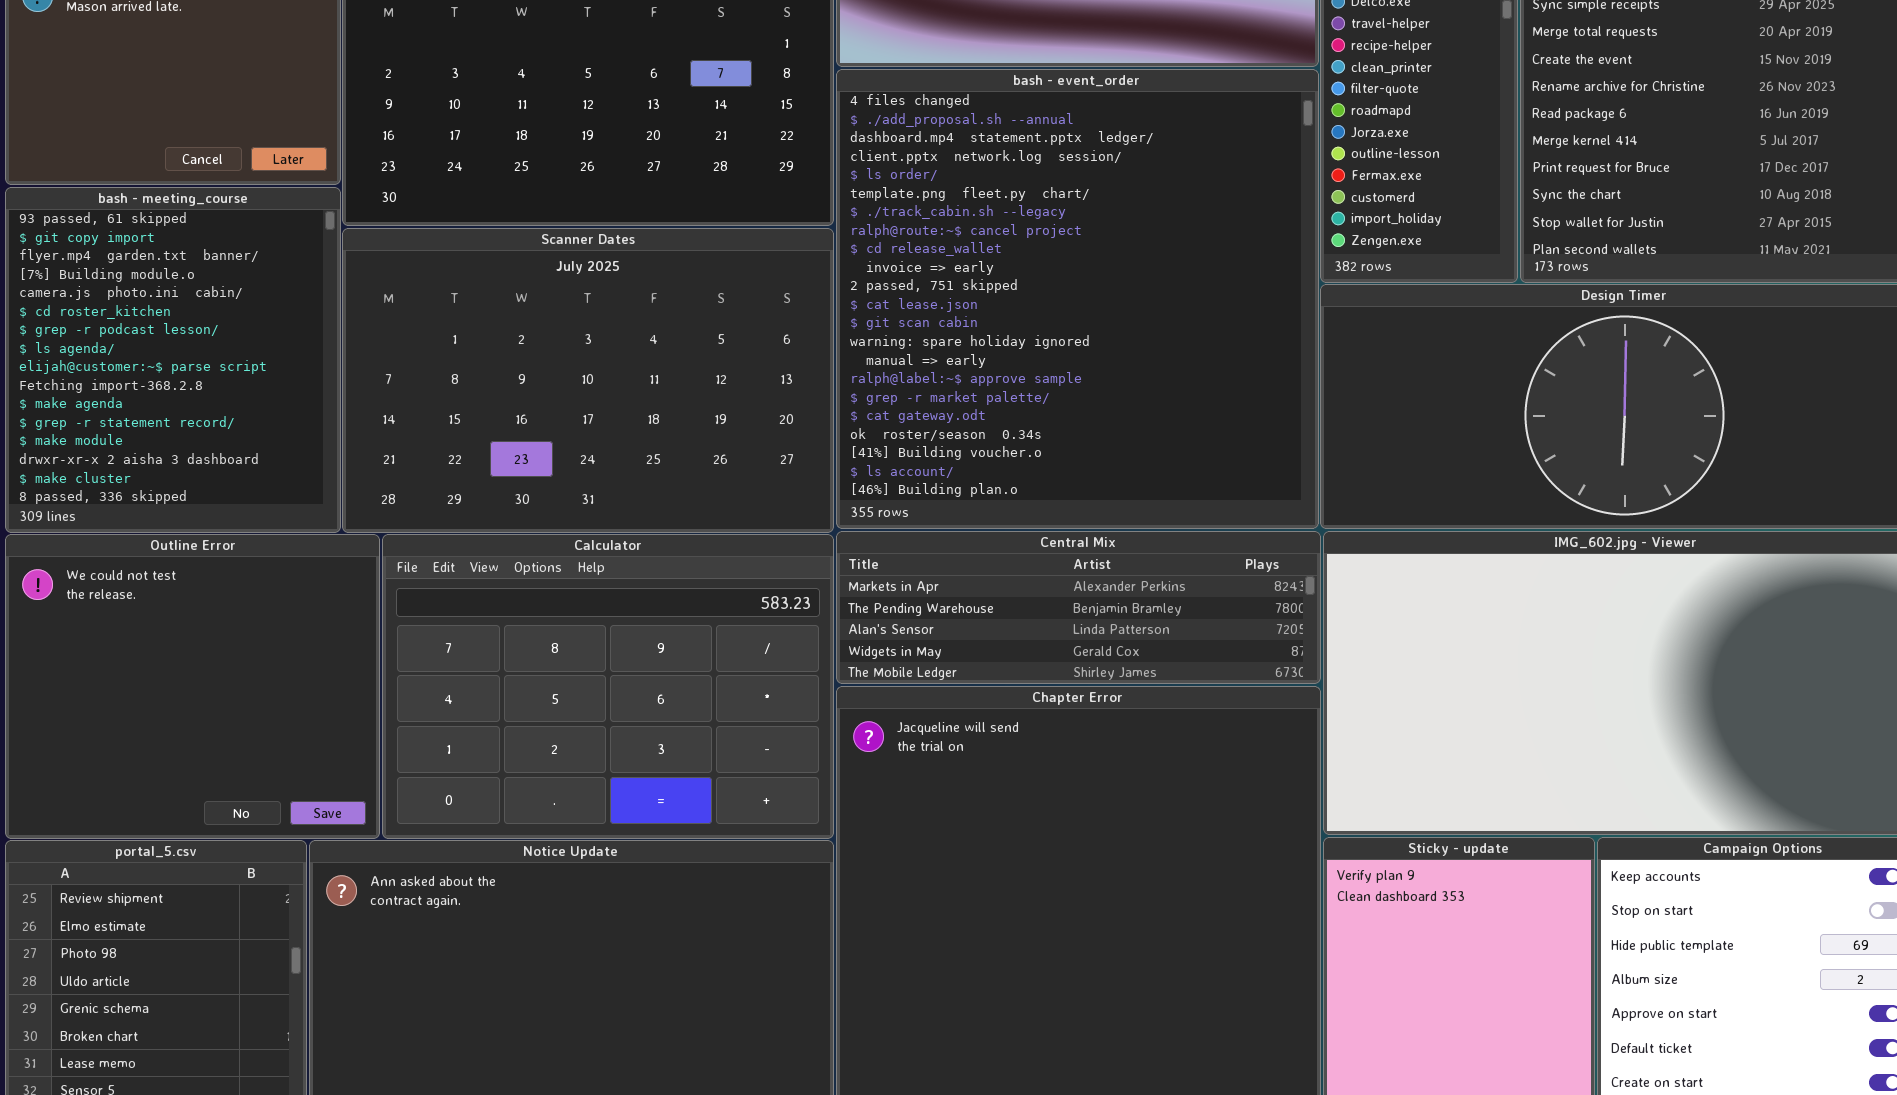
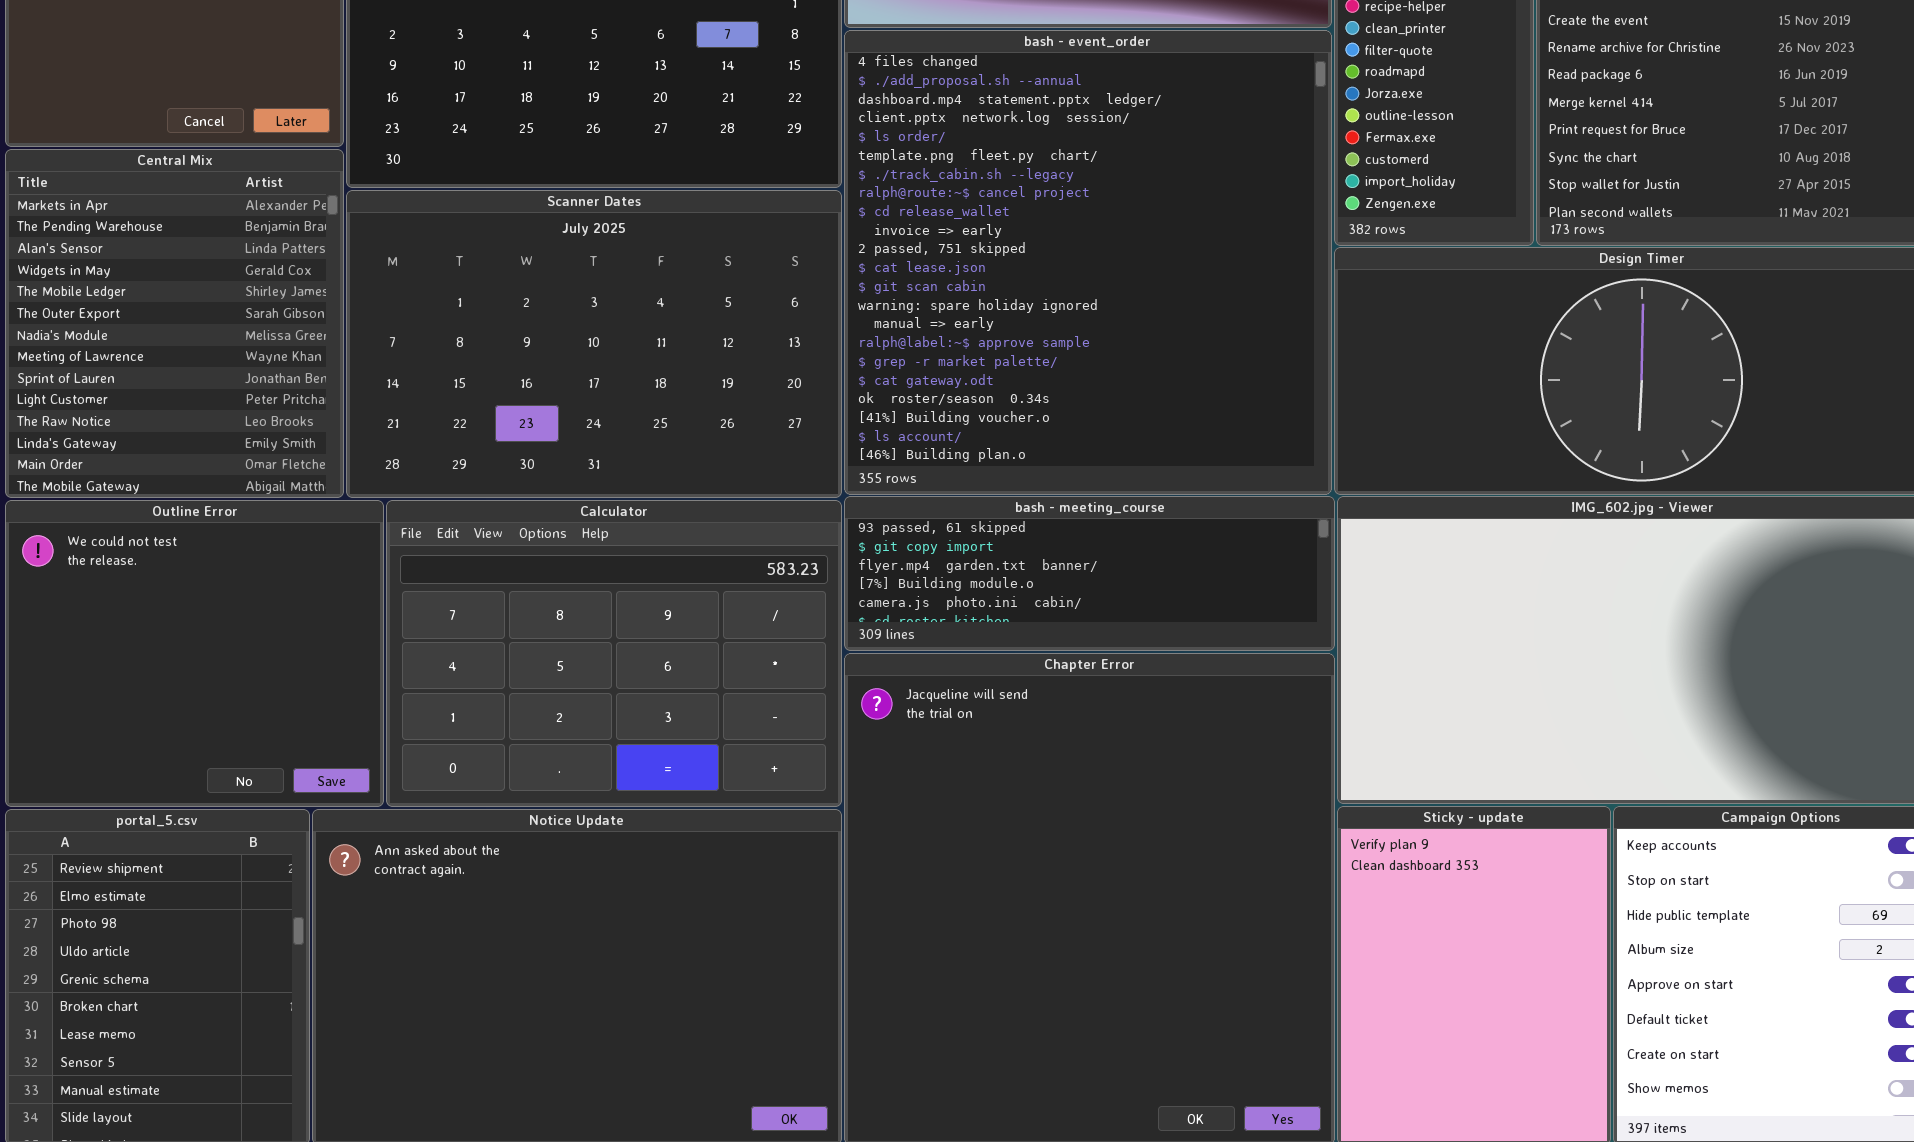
bash - meeting_course: [5,187,341,533] -> [844,496,1335,651], moved, resized
Central Mix: [836,531,1321,684] -> [5,149,344,498], moved, resized

